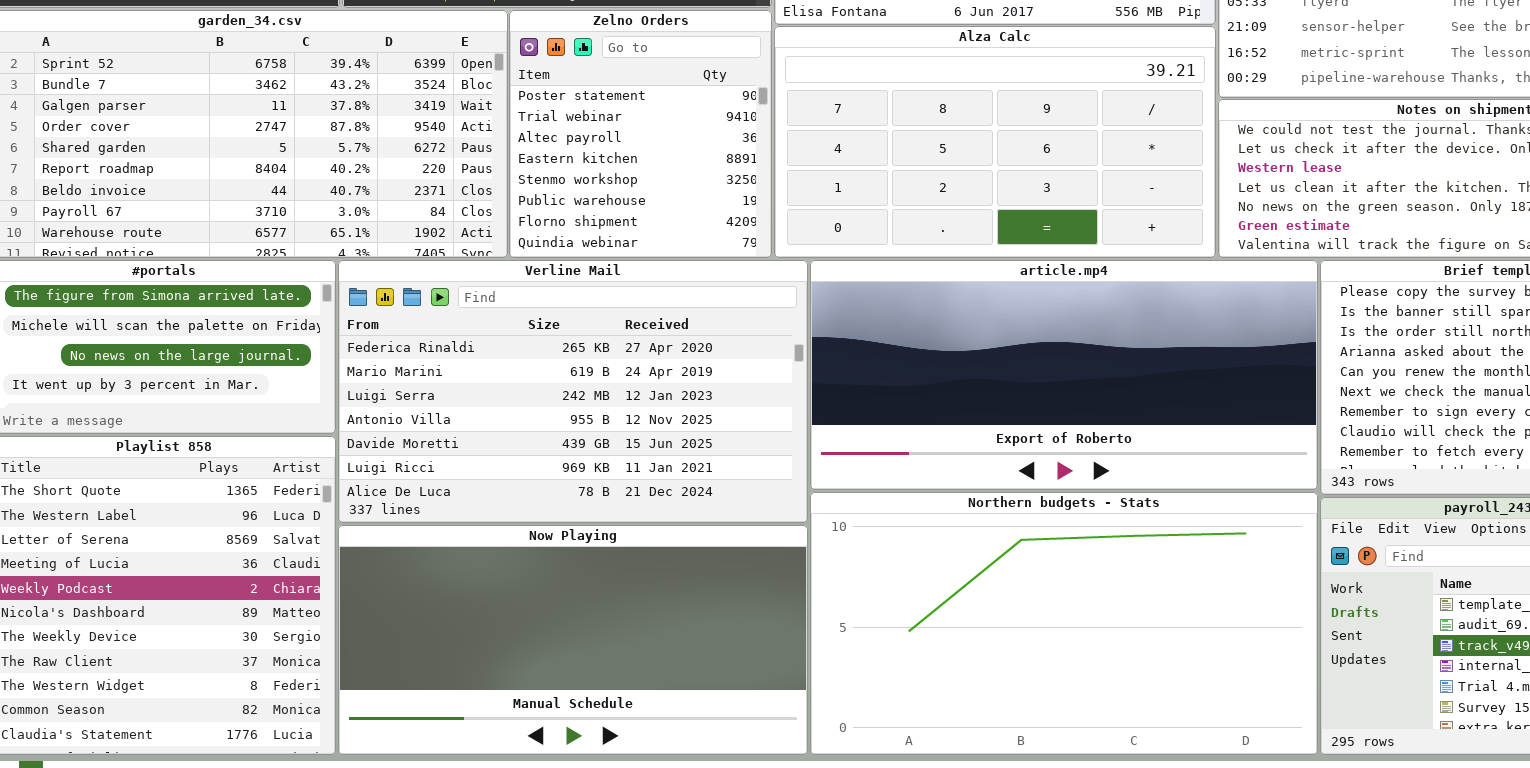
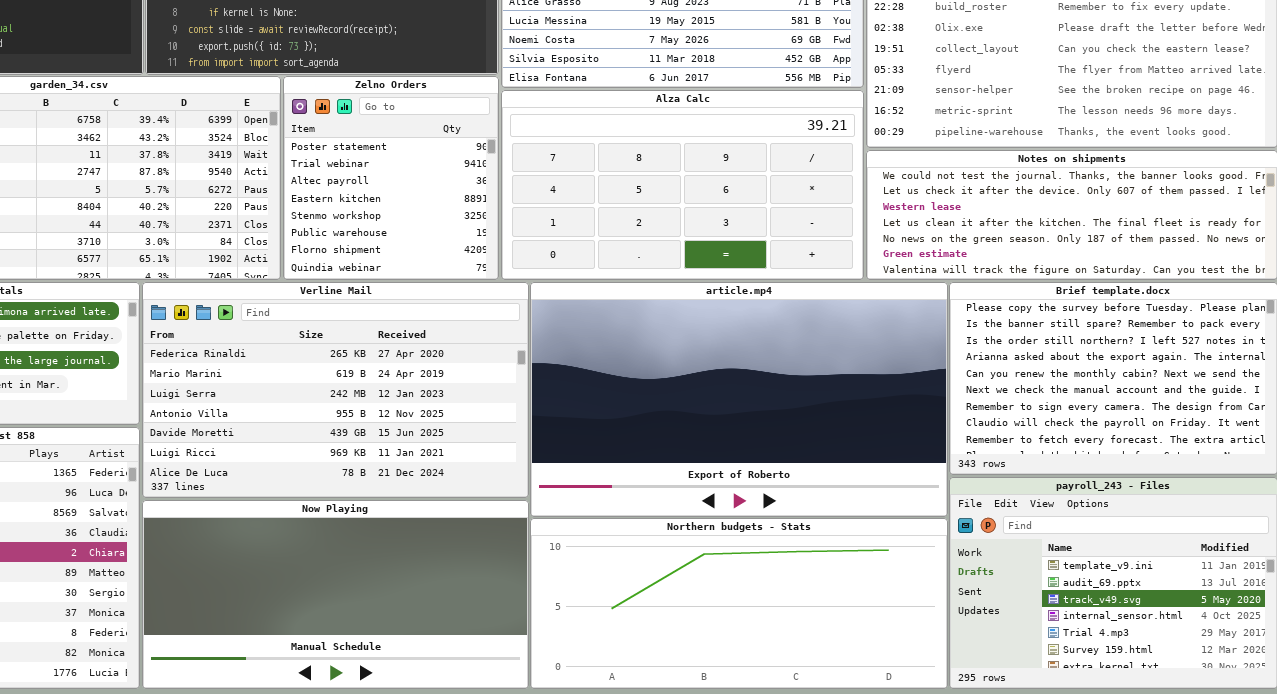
article.mp4: [810,260,1318,490] -> [530,282,948,517], resized
Northern budgets - Stats: [810,492,1318,755] -> [530,518,948,689], resized

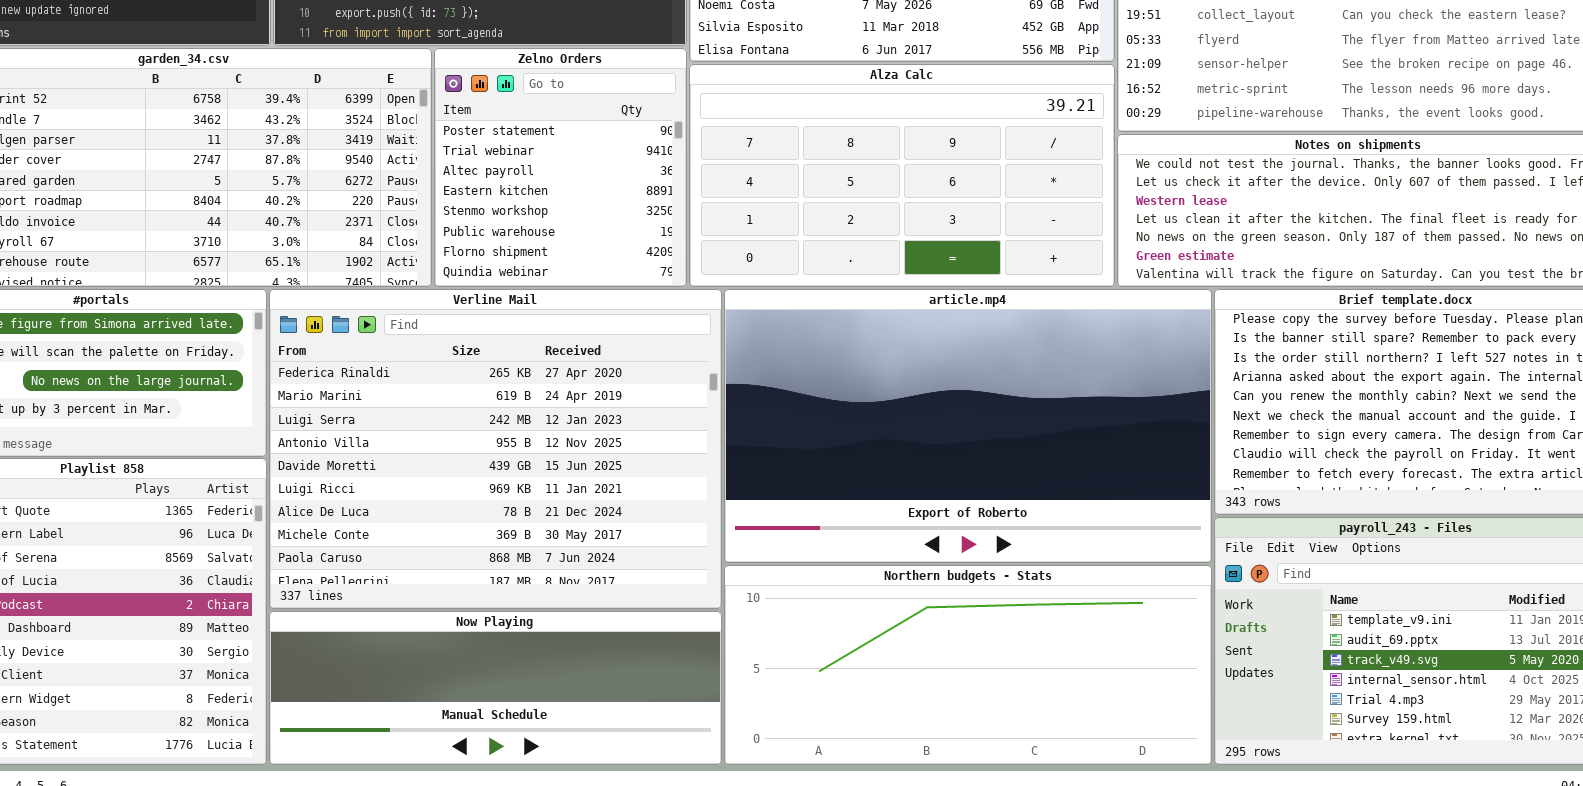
Verline Mail: [142,282,529,498] -> [269,289,722,609], resized
Now Playing: [142,500,529,689] -> [269,611,722,765], resized

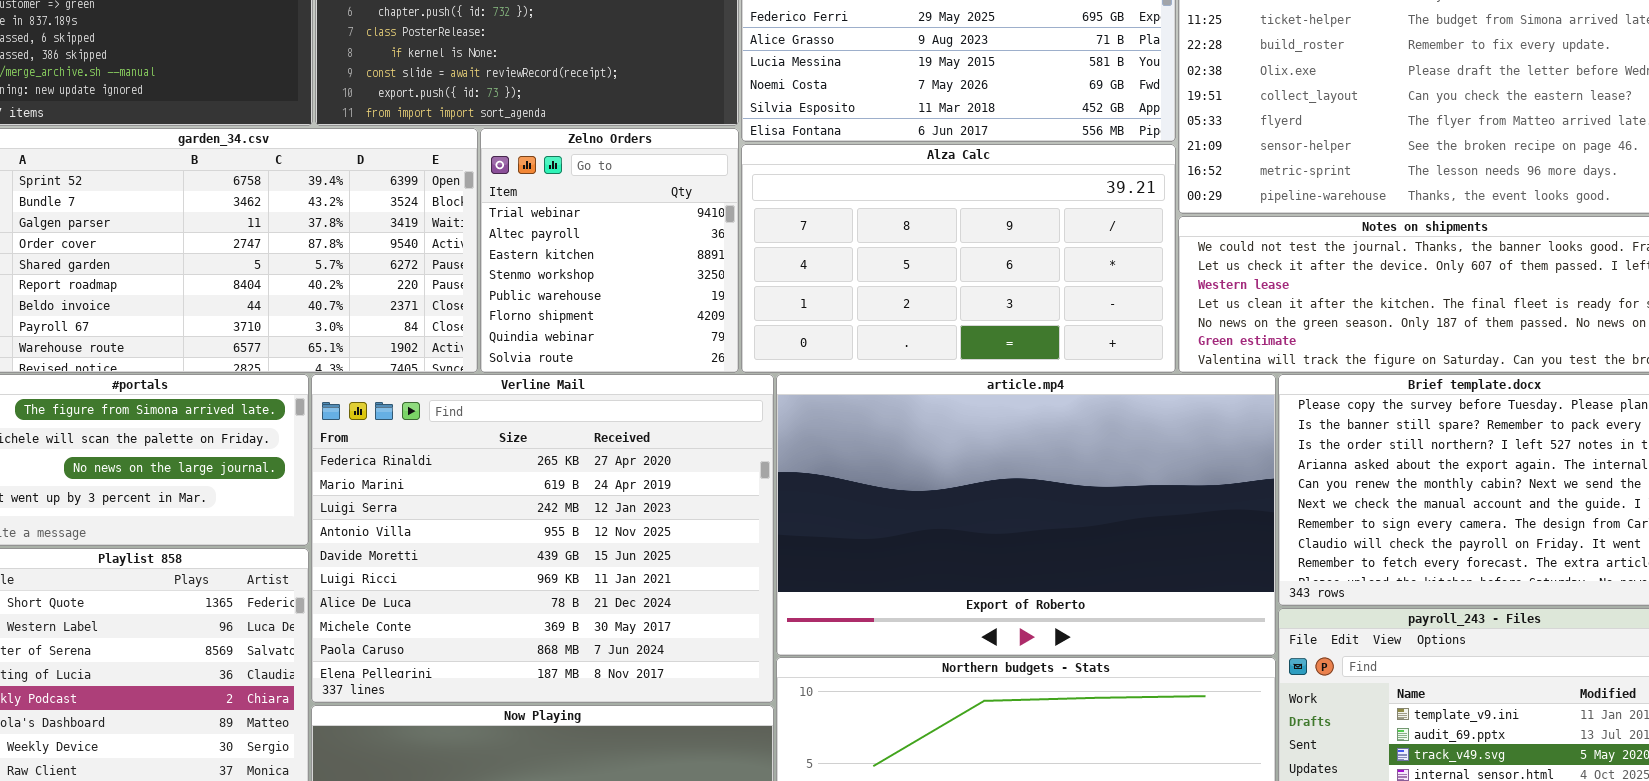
Zelno Orders: [434,48,687,287] -> [480,128,739,373], scrolled down 1 row

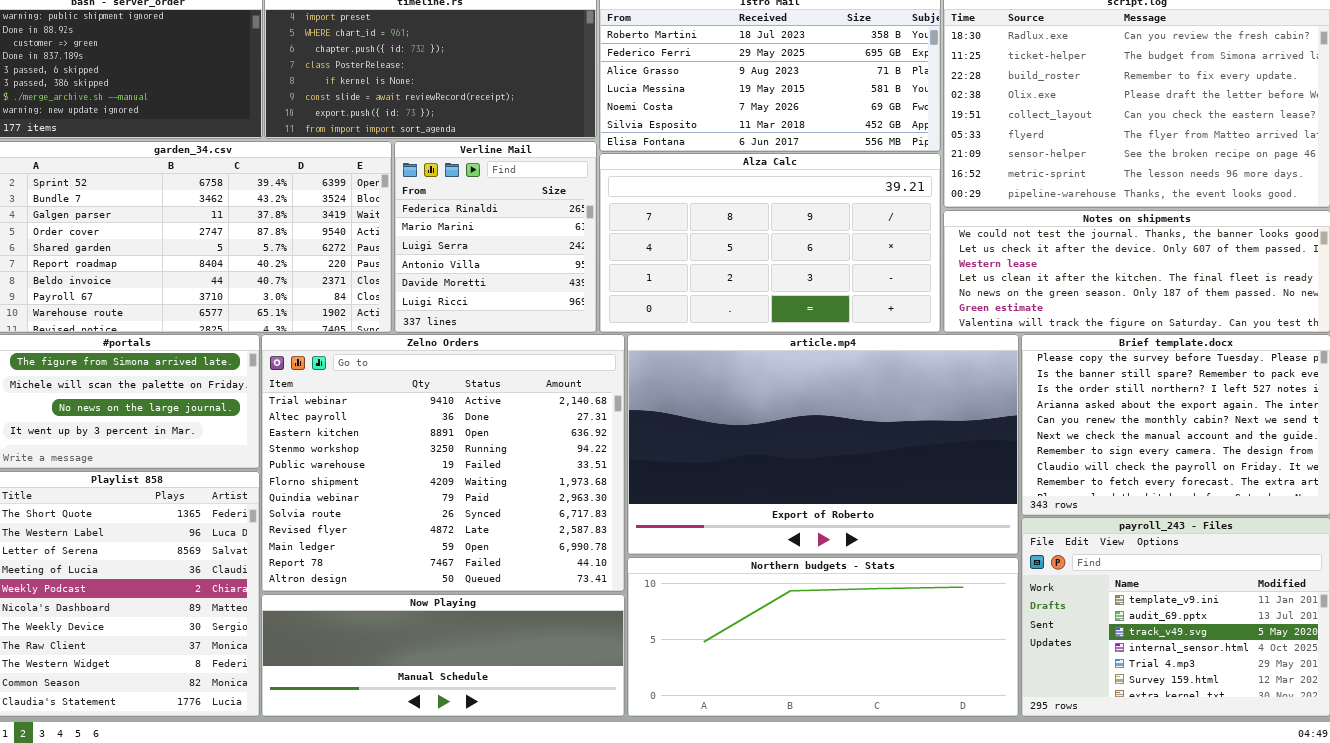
Zelno Orders: [480,128,739,373] -> [261,334,625,592], moved, resized
Verline Mail: [311,374,774,703] -> [394,141,597,333], moved, resized

